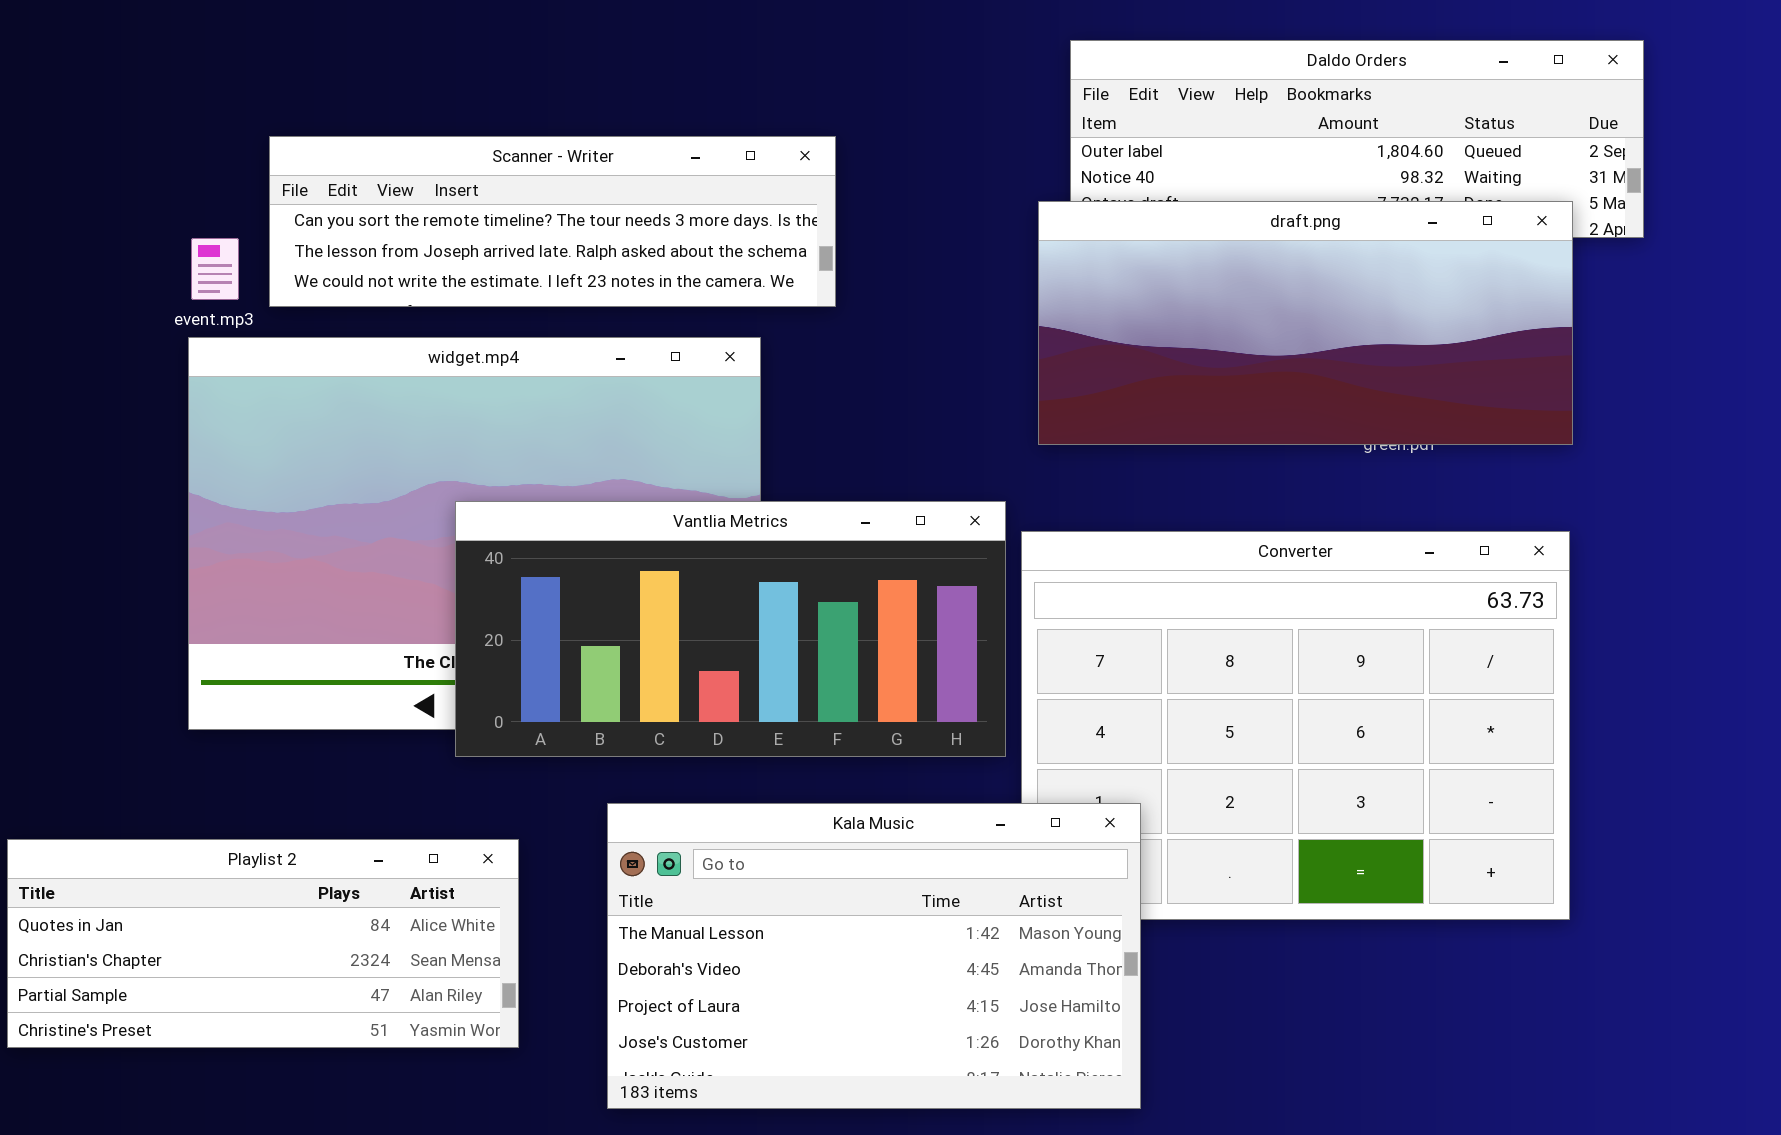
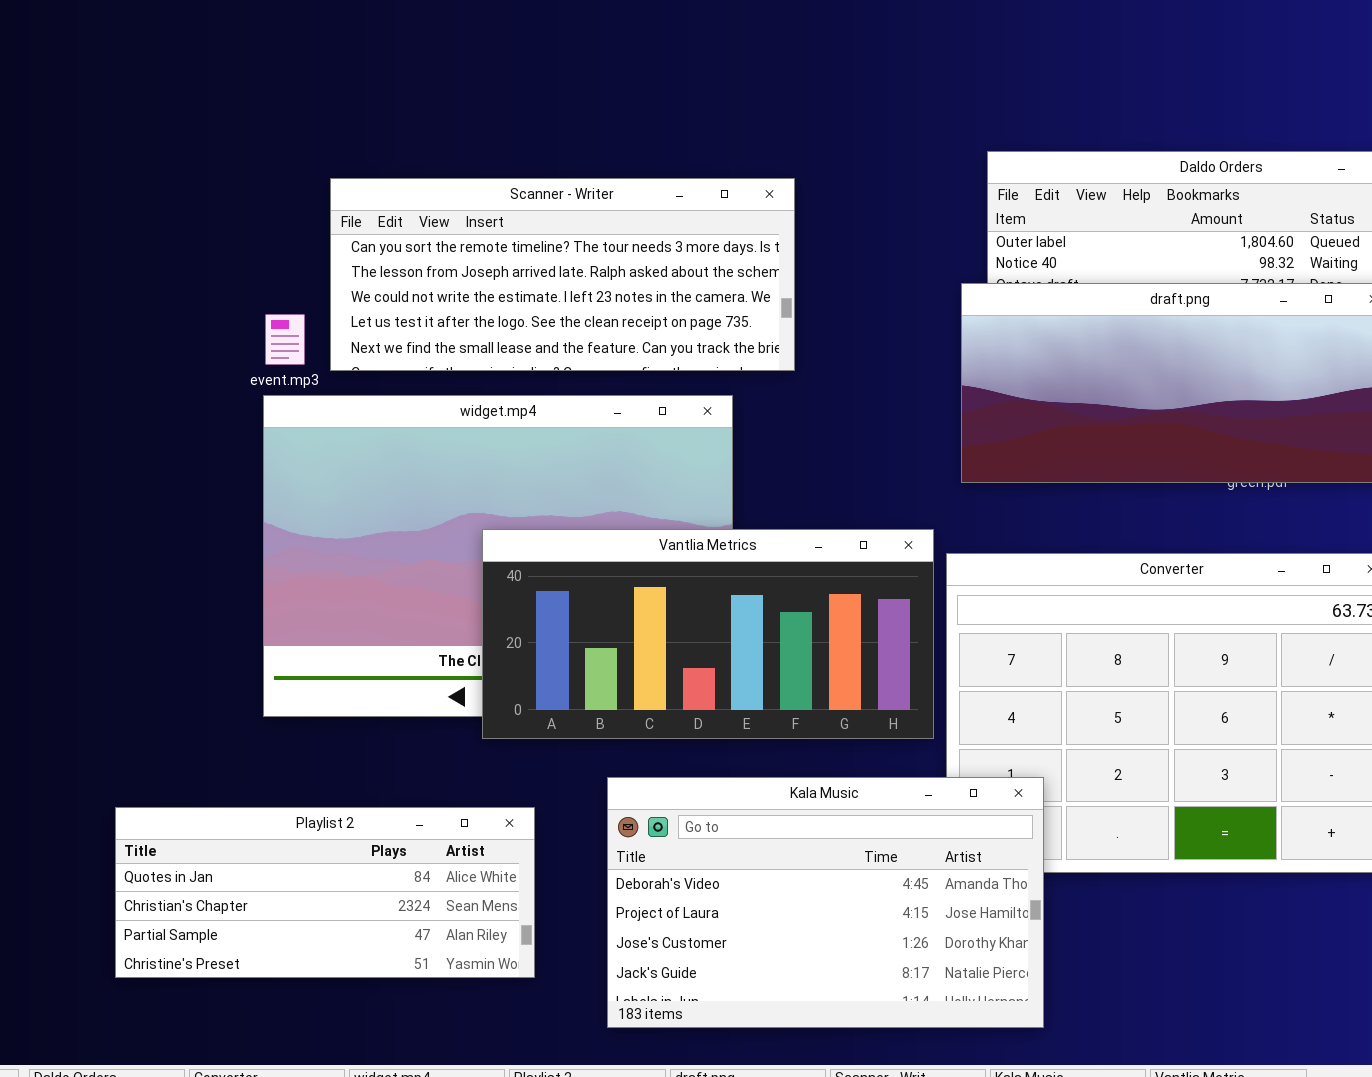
Scanner - Writer: [269,136,836,307] -> [330,178,795,371], resized
Kala Music: [607,803,1141,1109] -> [607,777,1044,1028], scrolled down 1 row

